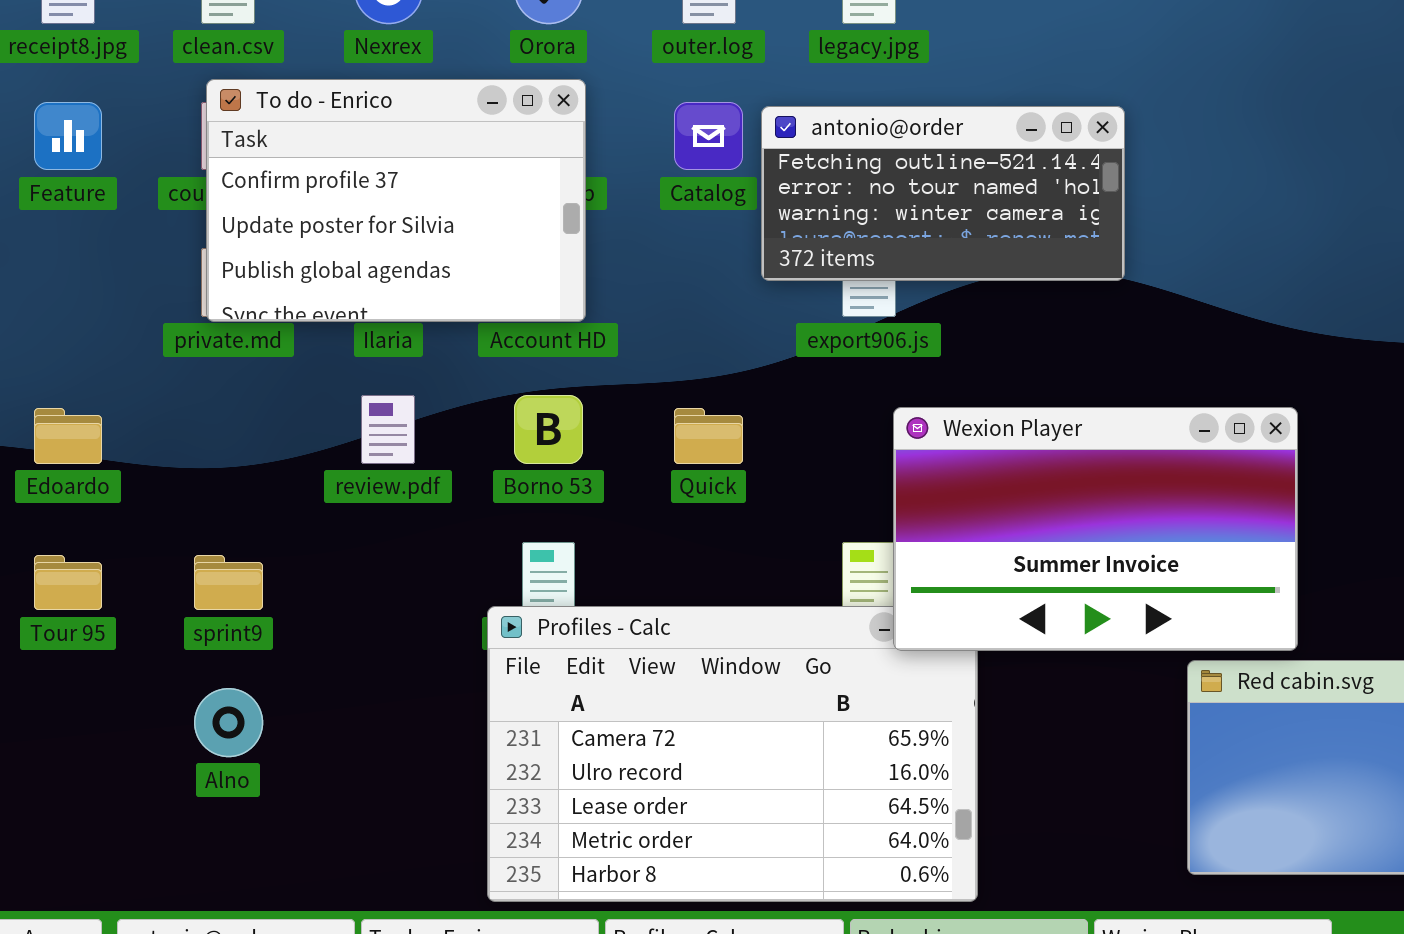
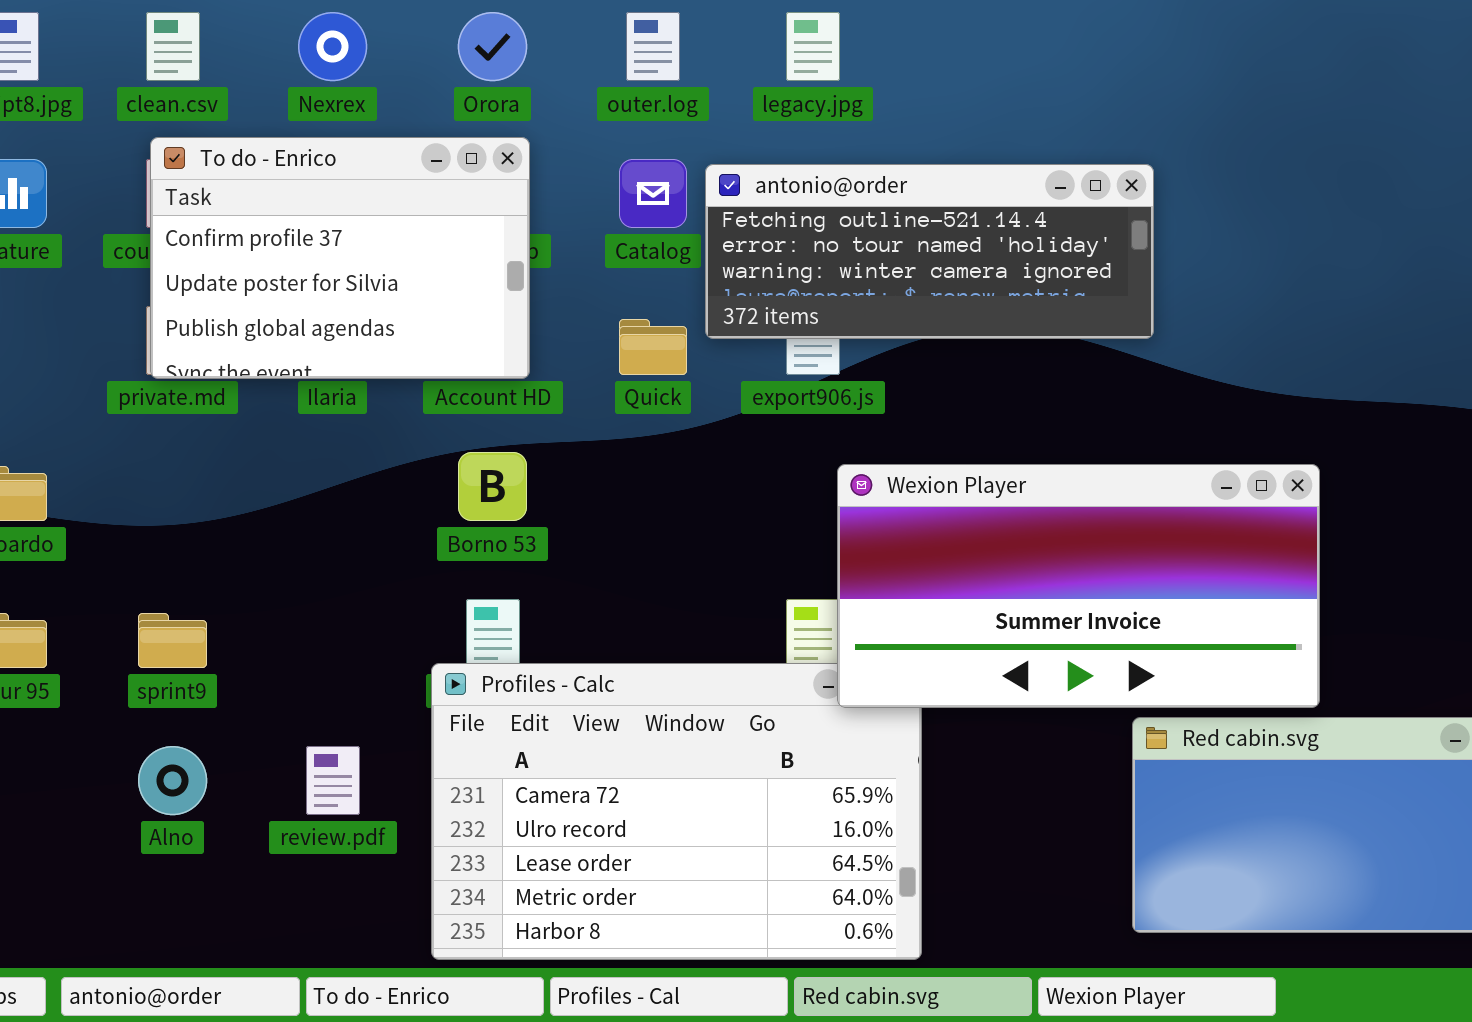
antonio@order: [761,106,1125,281] -> [705,164,1154,339], resized
review.pdf: [361,395,415,464] -> [306,746,360,815], moved
Wexion Player: [893,407,1298,651] -> [837,464,1320,708], resized
Quick: [674,408,743,464] -> [619,319,687,375], moved

